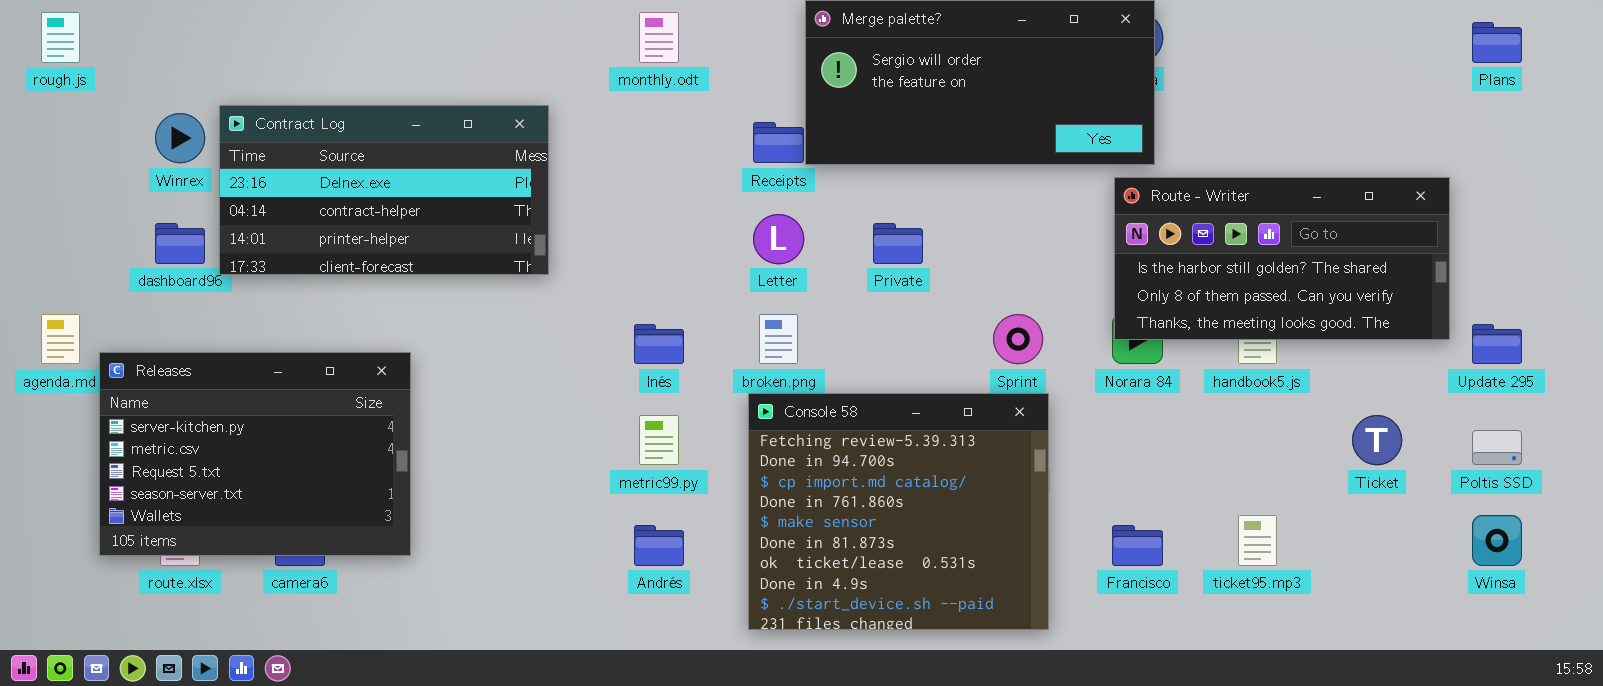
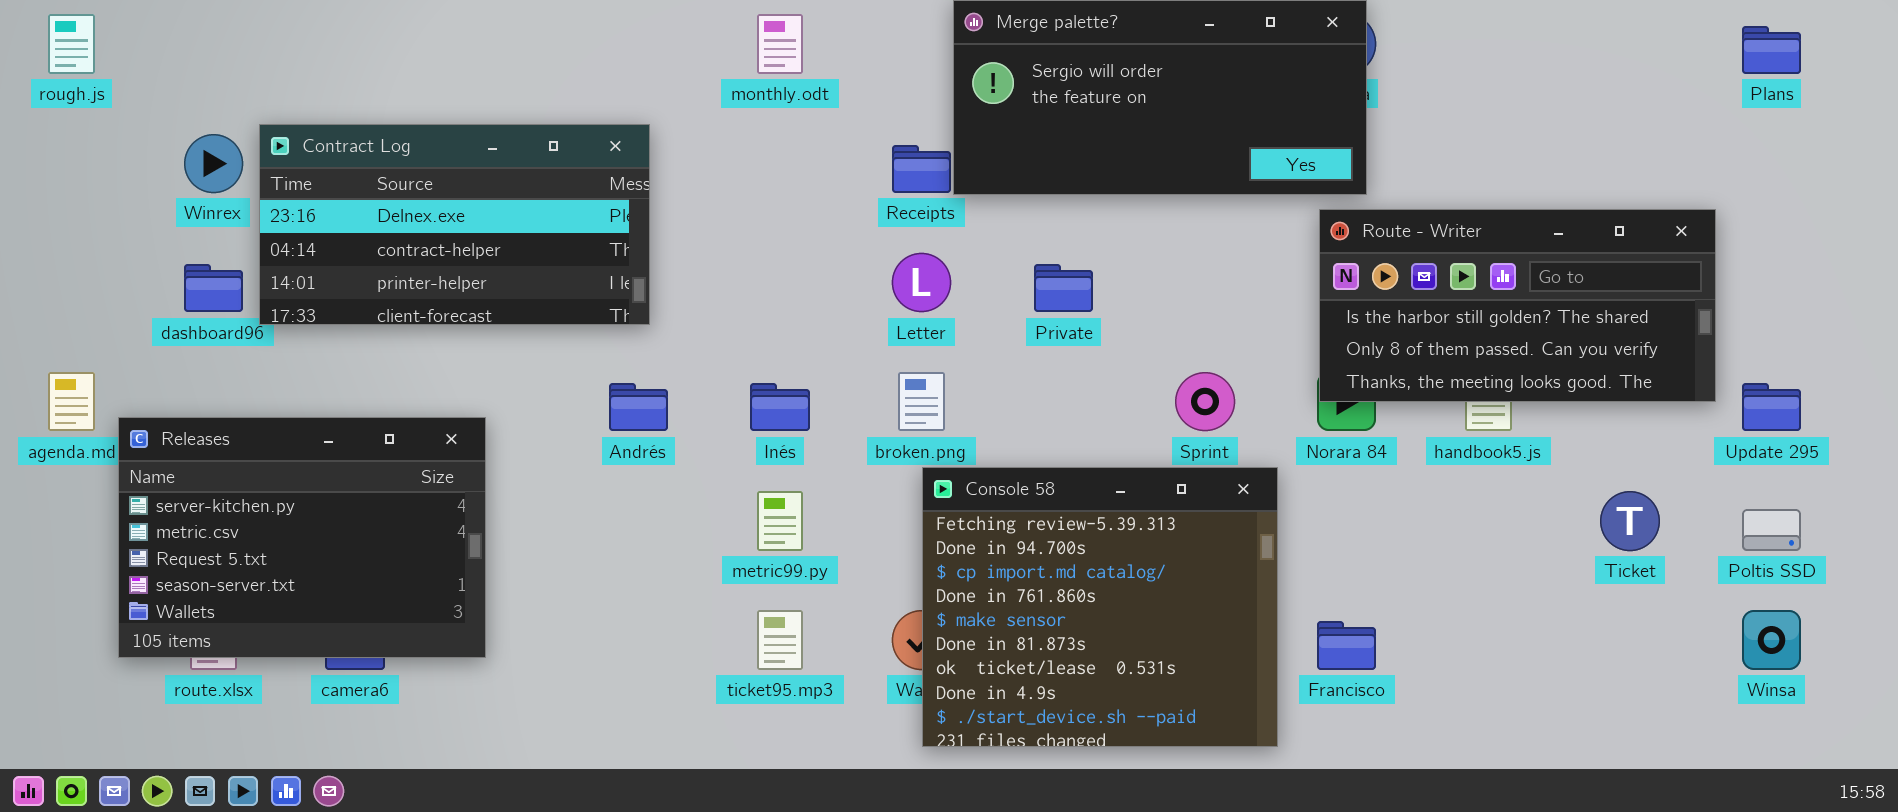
Console 58: [748,393,1049,630] -> [922,467,1278,747], moved
ticket95.mp3: [1238,515,1277,566] -> [757,610,803,670], moved
Andrés: [634,525,684,566] -> [609,383,668,431], moved

